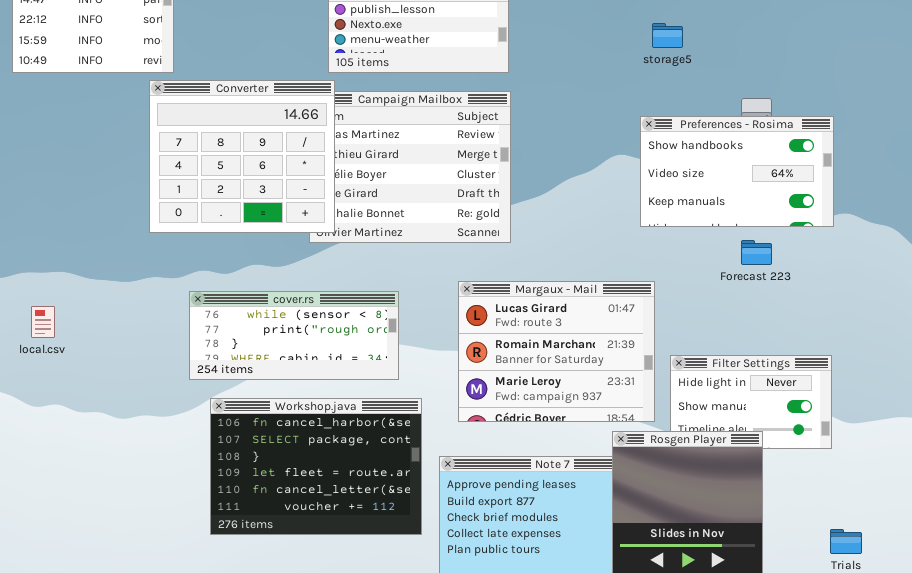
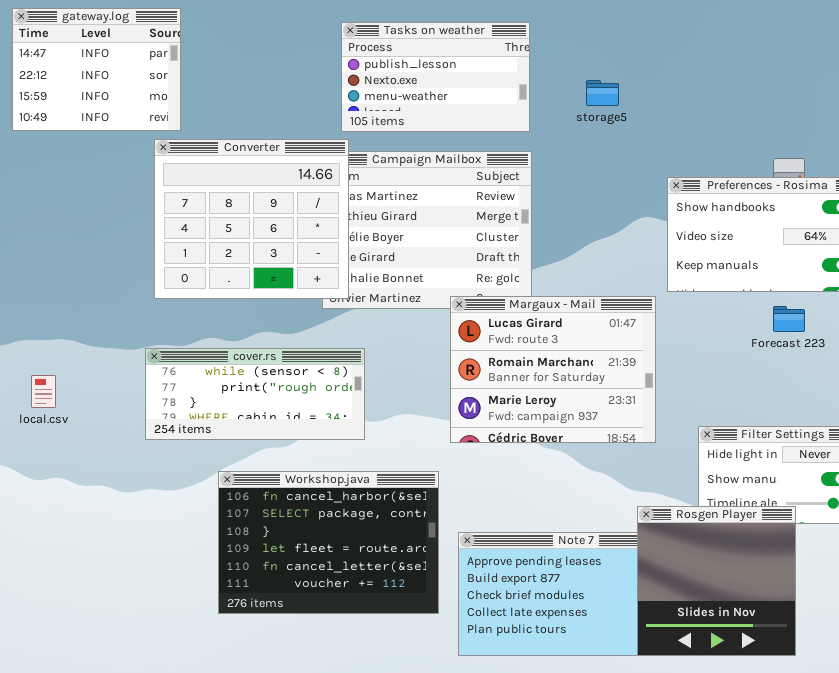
storage5: [652,23,683,48] -> [586,80,619,106], moved
Margaux - Mail: [458,281,655,422] -> [450,296,656,443], moved
cover.rs: [189,291,399,380] -> [145,348,365,440], moved

